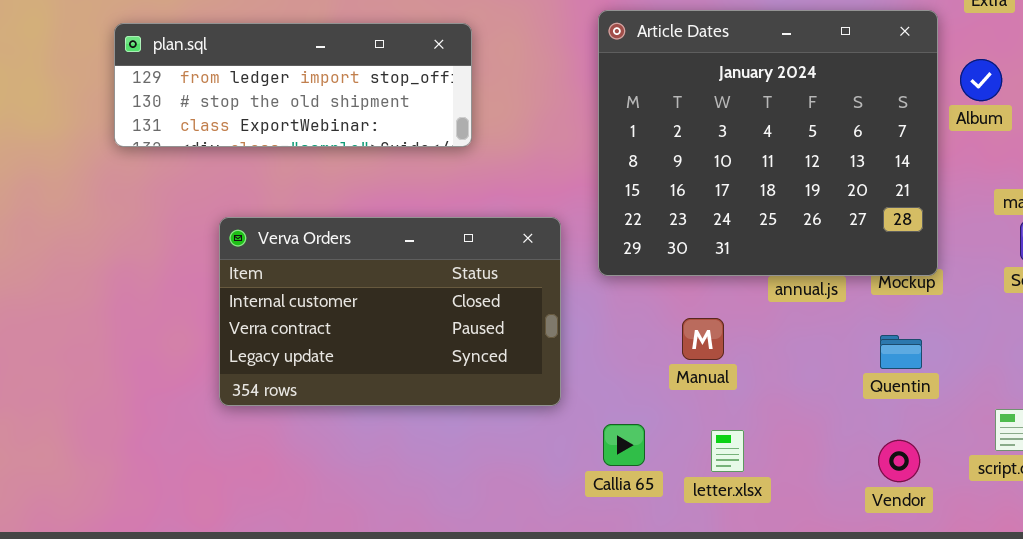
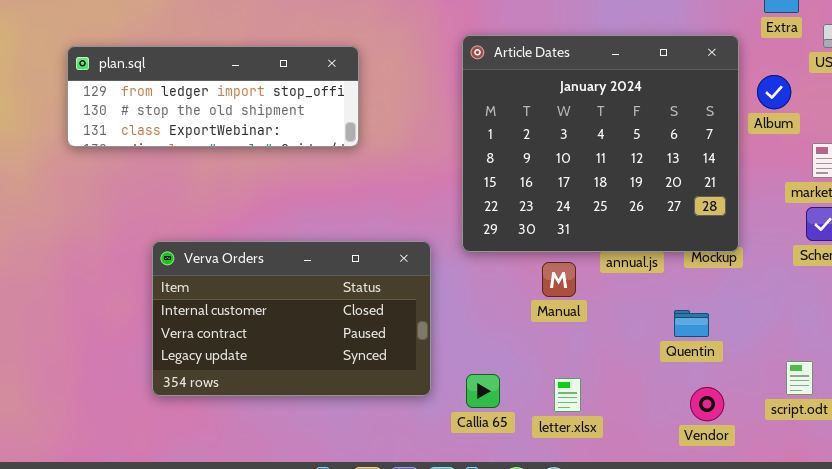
Verva Orders: [219,217,561,406] -> [152,241,431,396], moved
Manual: [682,318,724,360] -> [542,262,576,297], moved
Quentin: [880,335,922,369] -> [674,310,709,337], moved

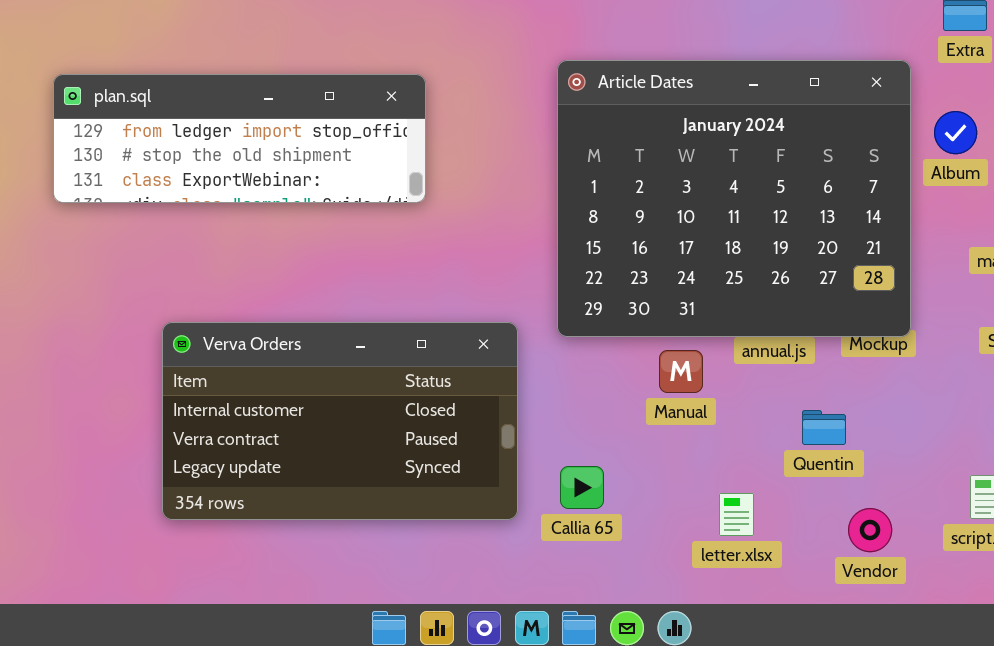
Quentin: [674,310,709,337] -> [802,410,846,445], moved
Callia 65: [466,374,500,408] -> [560,466,604,509], moved
letter.xlsx: [554,378,581,412] -> [719,493,754,536], moved

